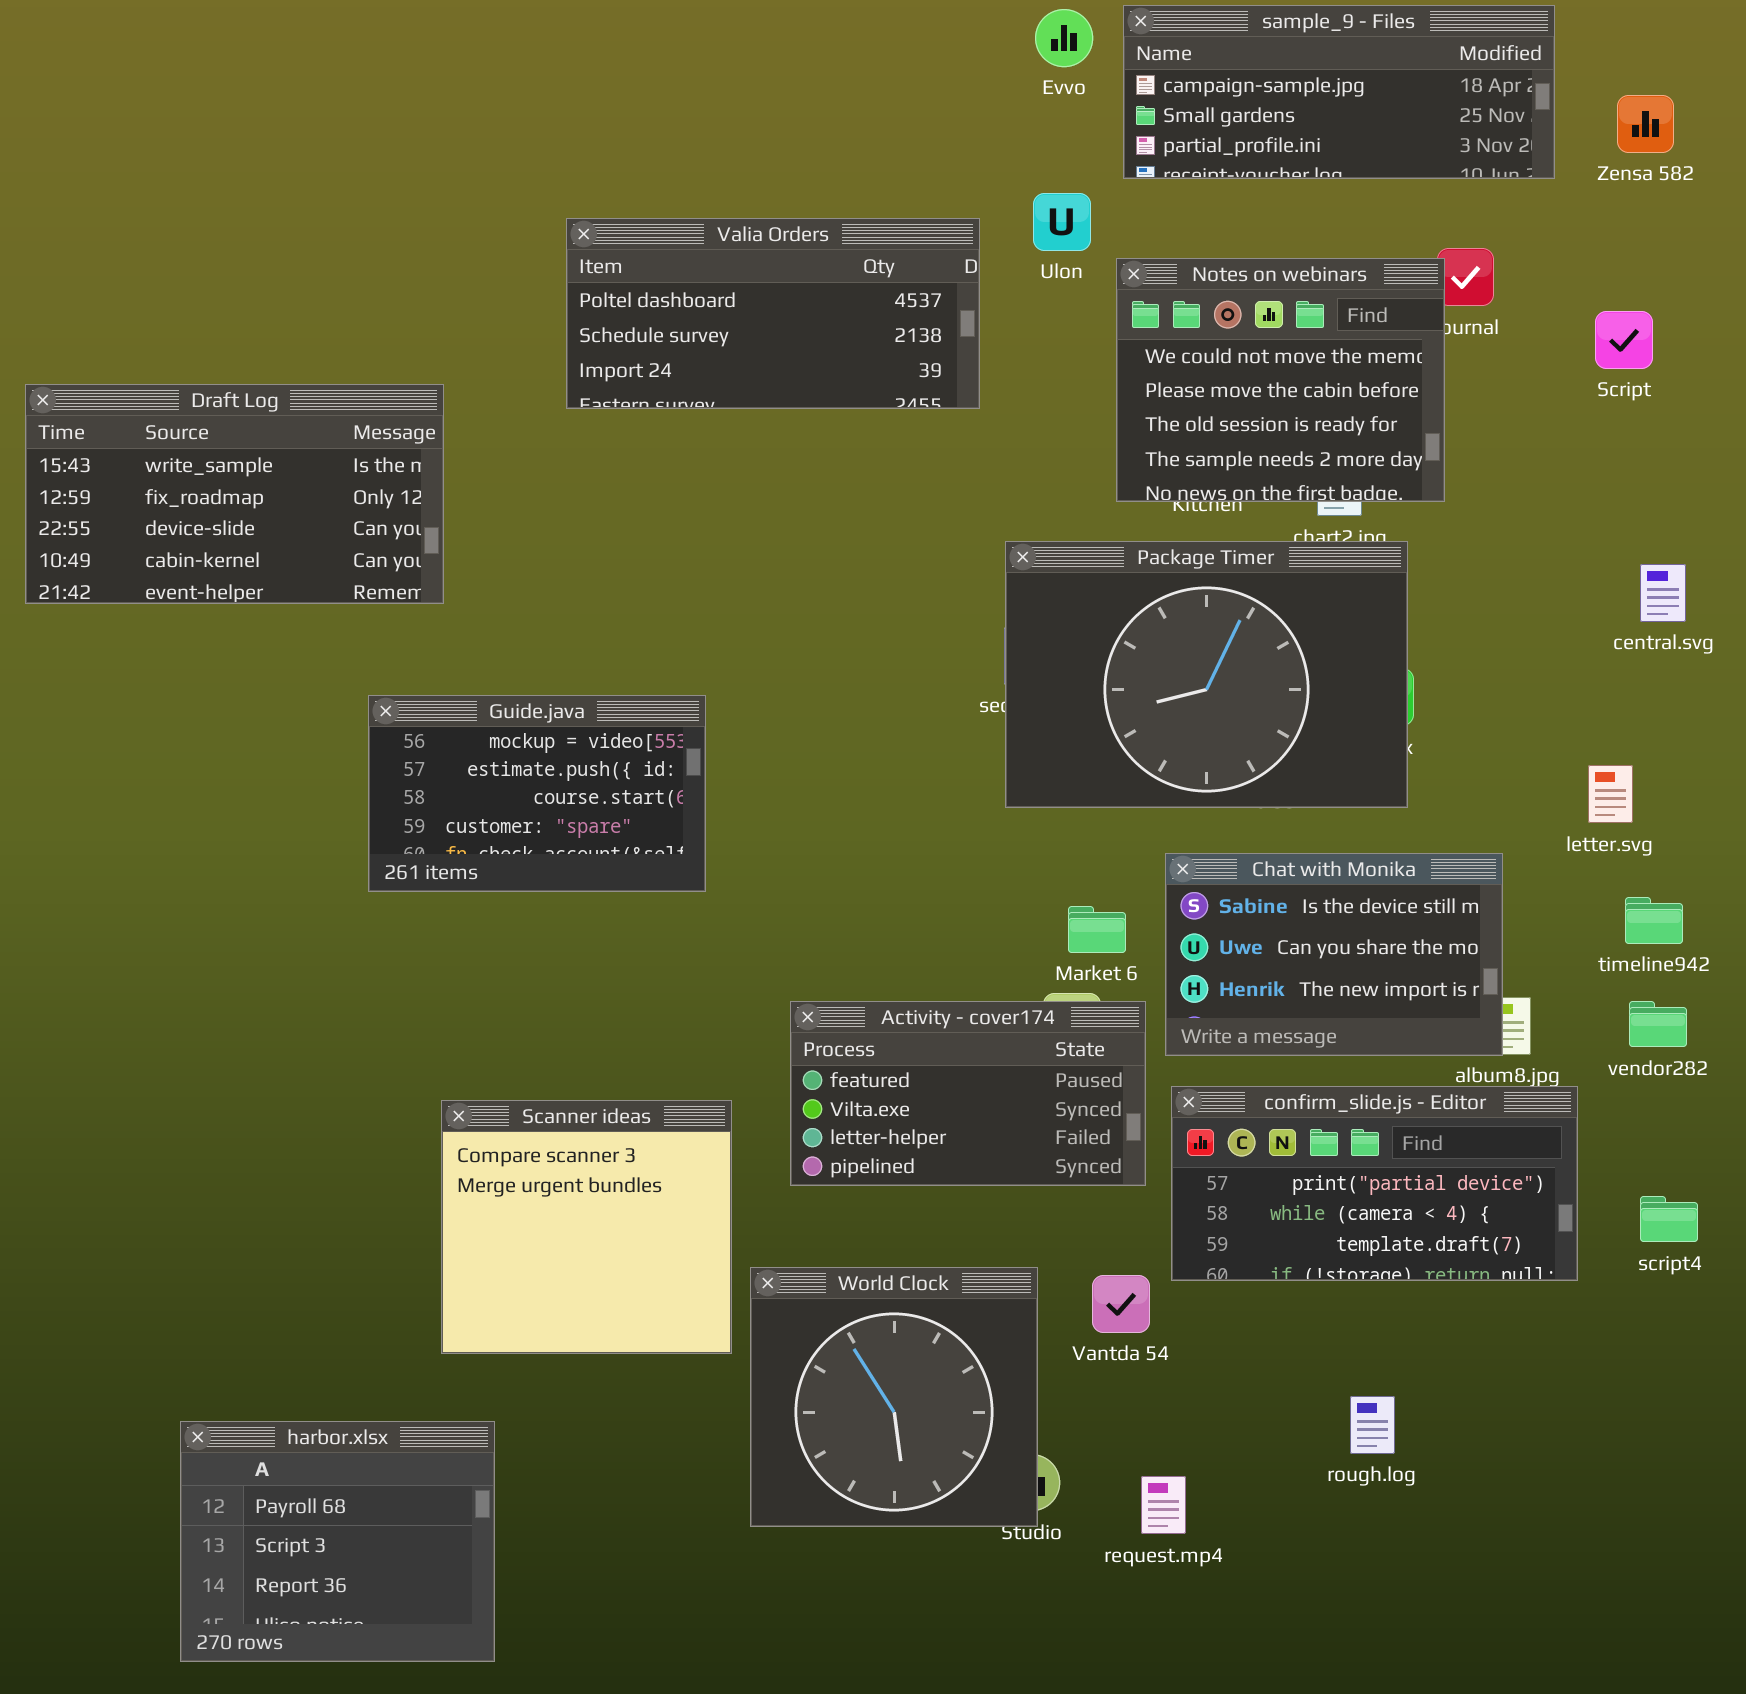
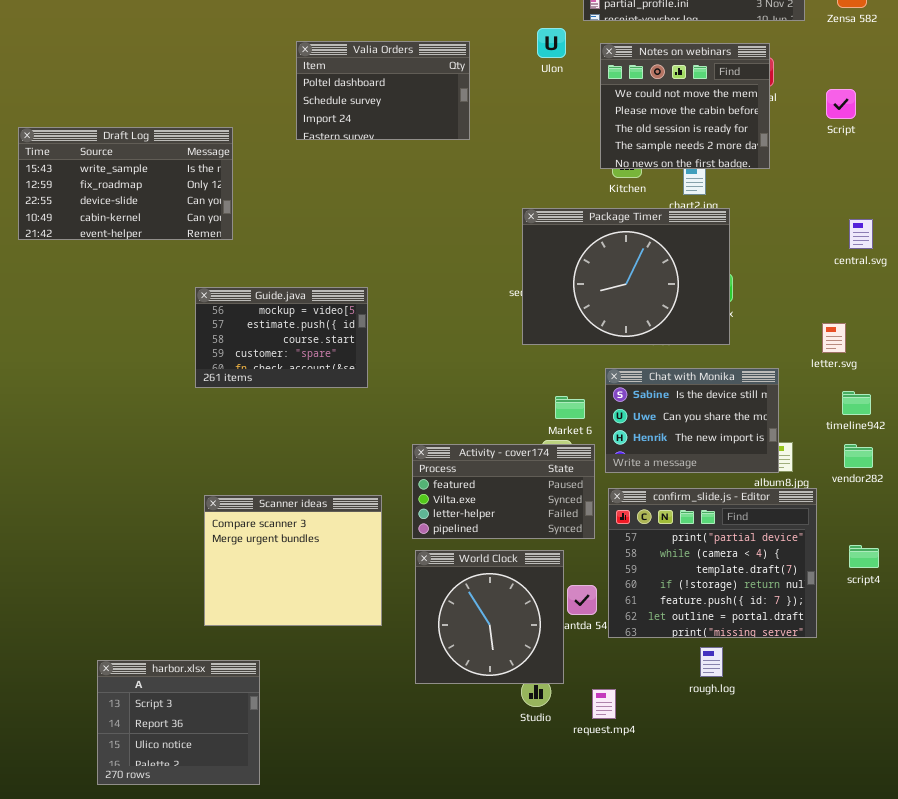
Valia Orders: [566,218,980,409] -> [296,41,470,140], resized
Notes on webinars: [1116,258,1445,502] -> [600,43,770,169], moved
confirm_slide.js - Editor: [1171,1086,1578,1281] -> [608,488,817,638], resized
Scanner ideas: [441,1100,732,1354] -> [204,495,382,626], resized
World Clock: [750,1267,1038,1527] -> [415,550,564,684], moved
harbor.xlsx: [180,1421,495,1662] -> [97,660,260,785], scrolled down 1 row

